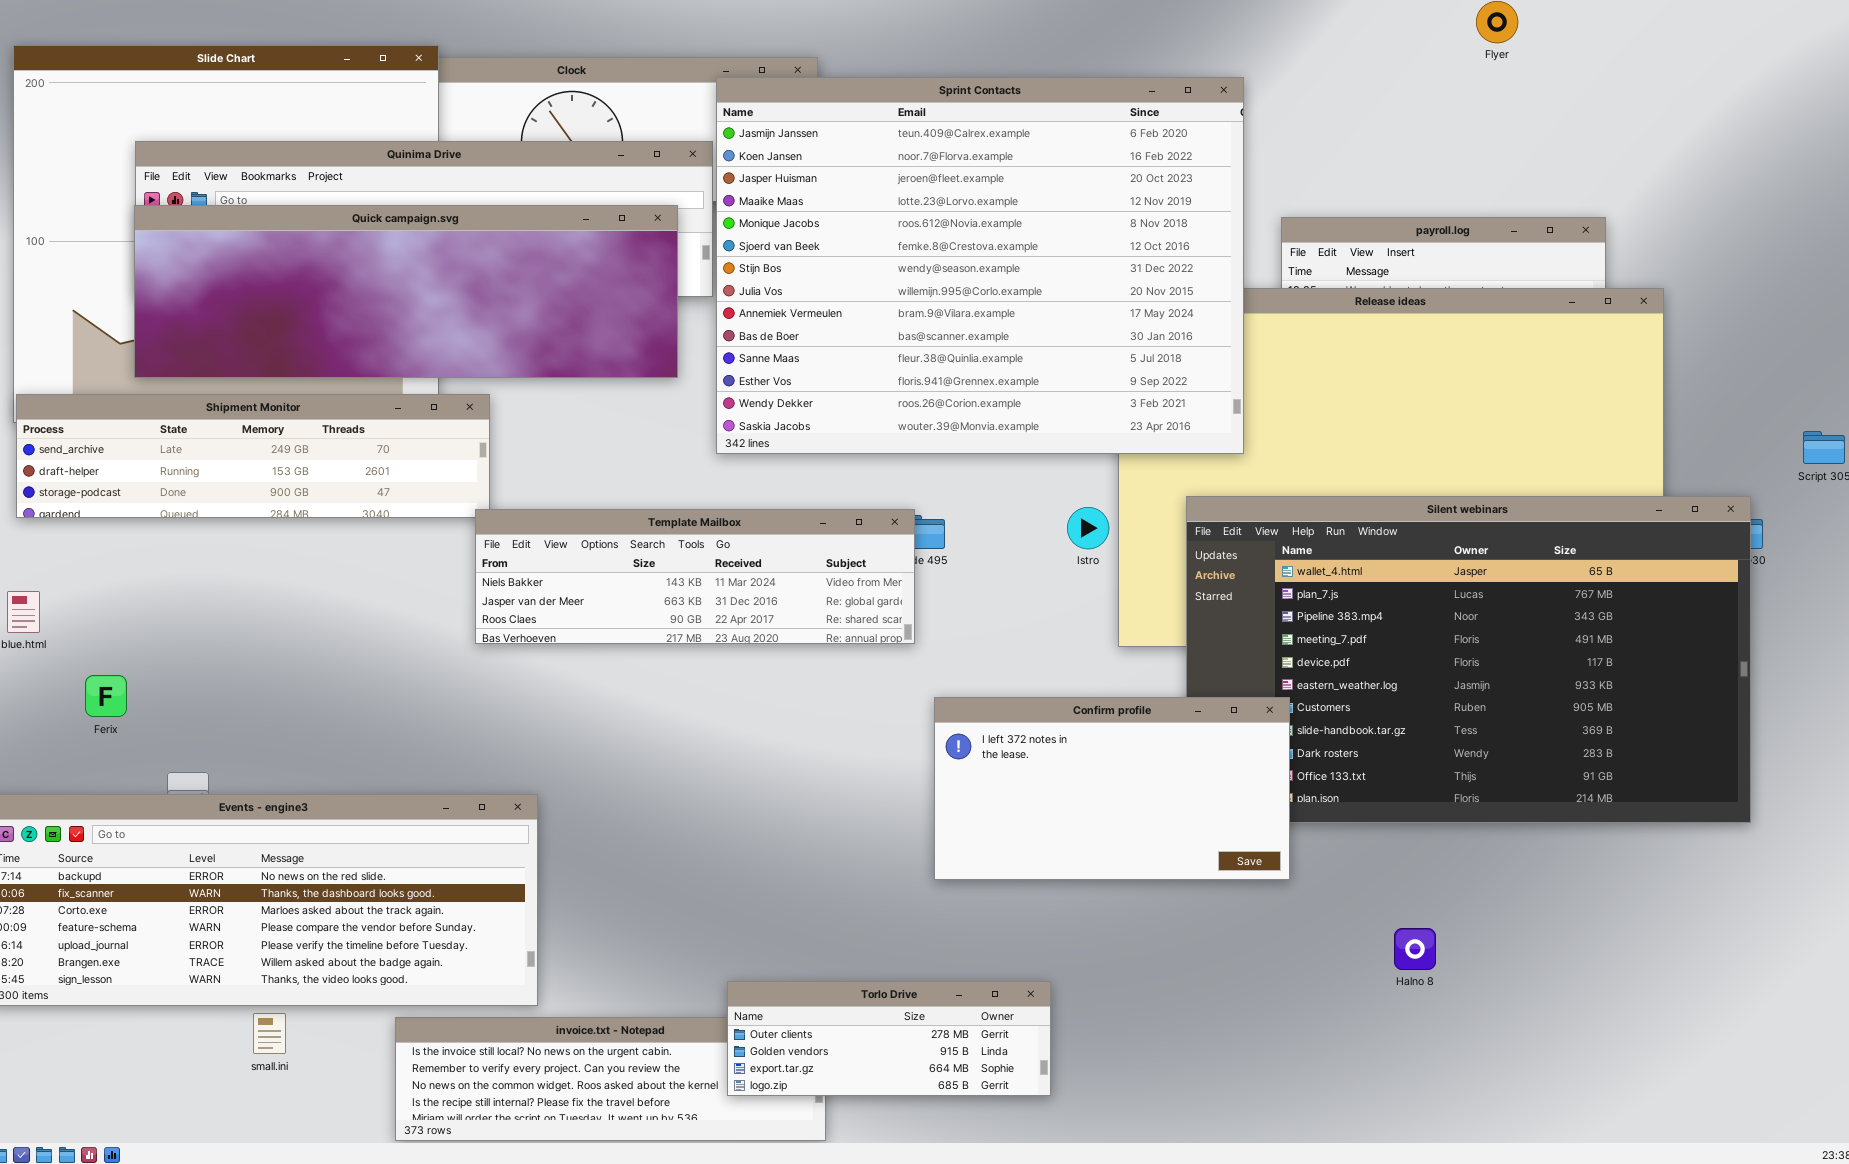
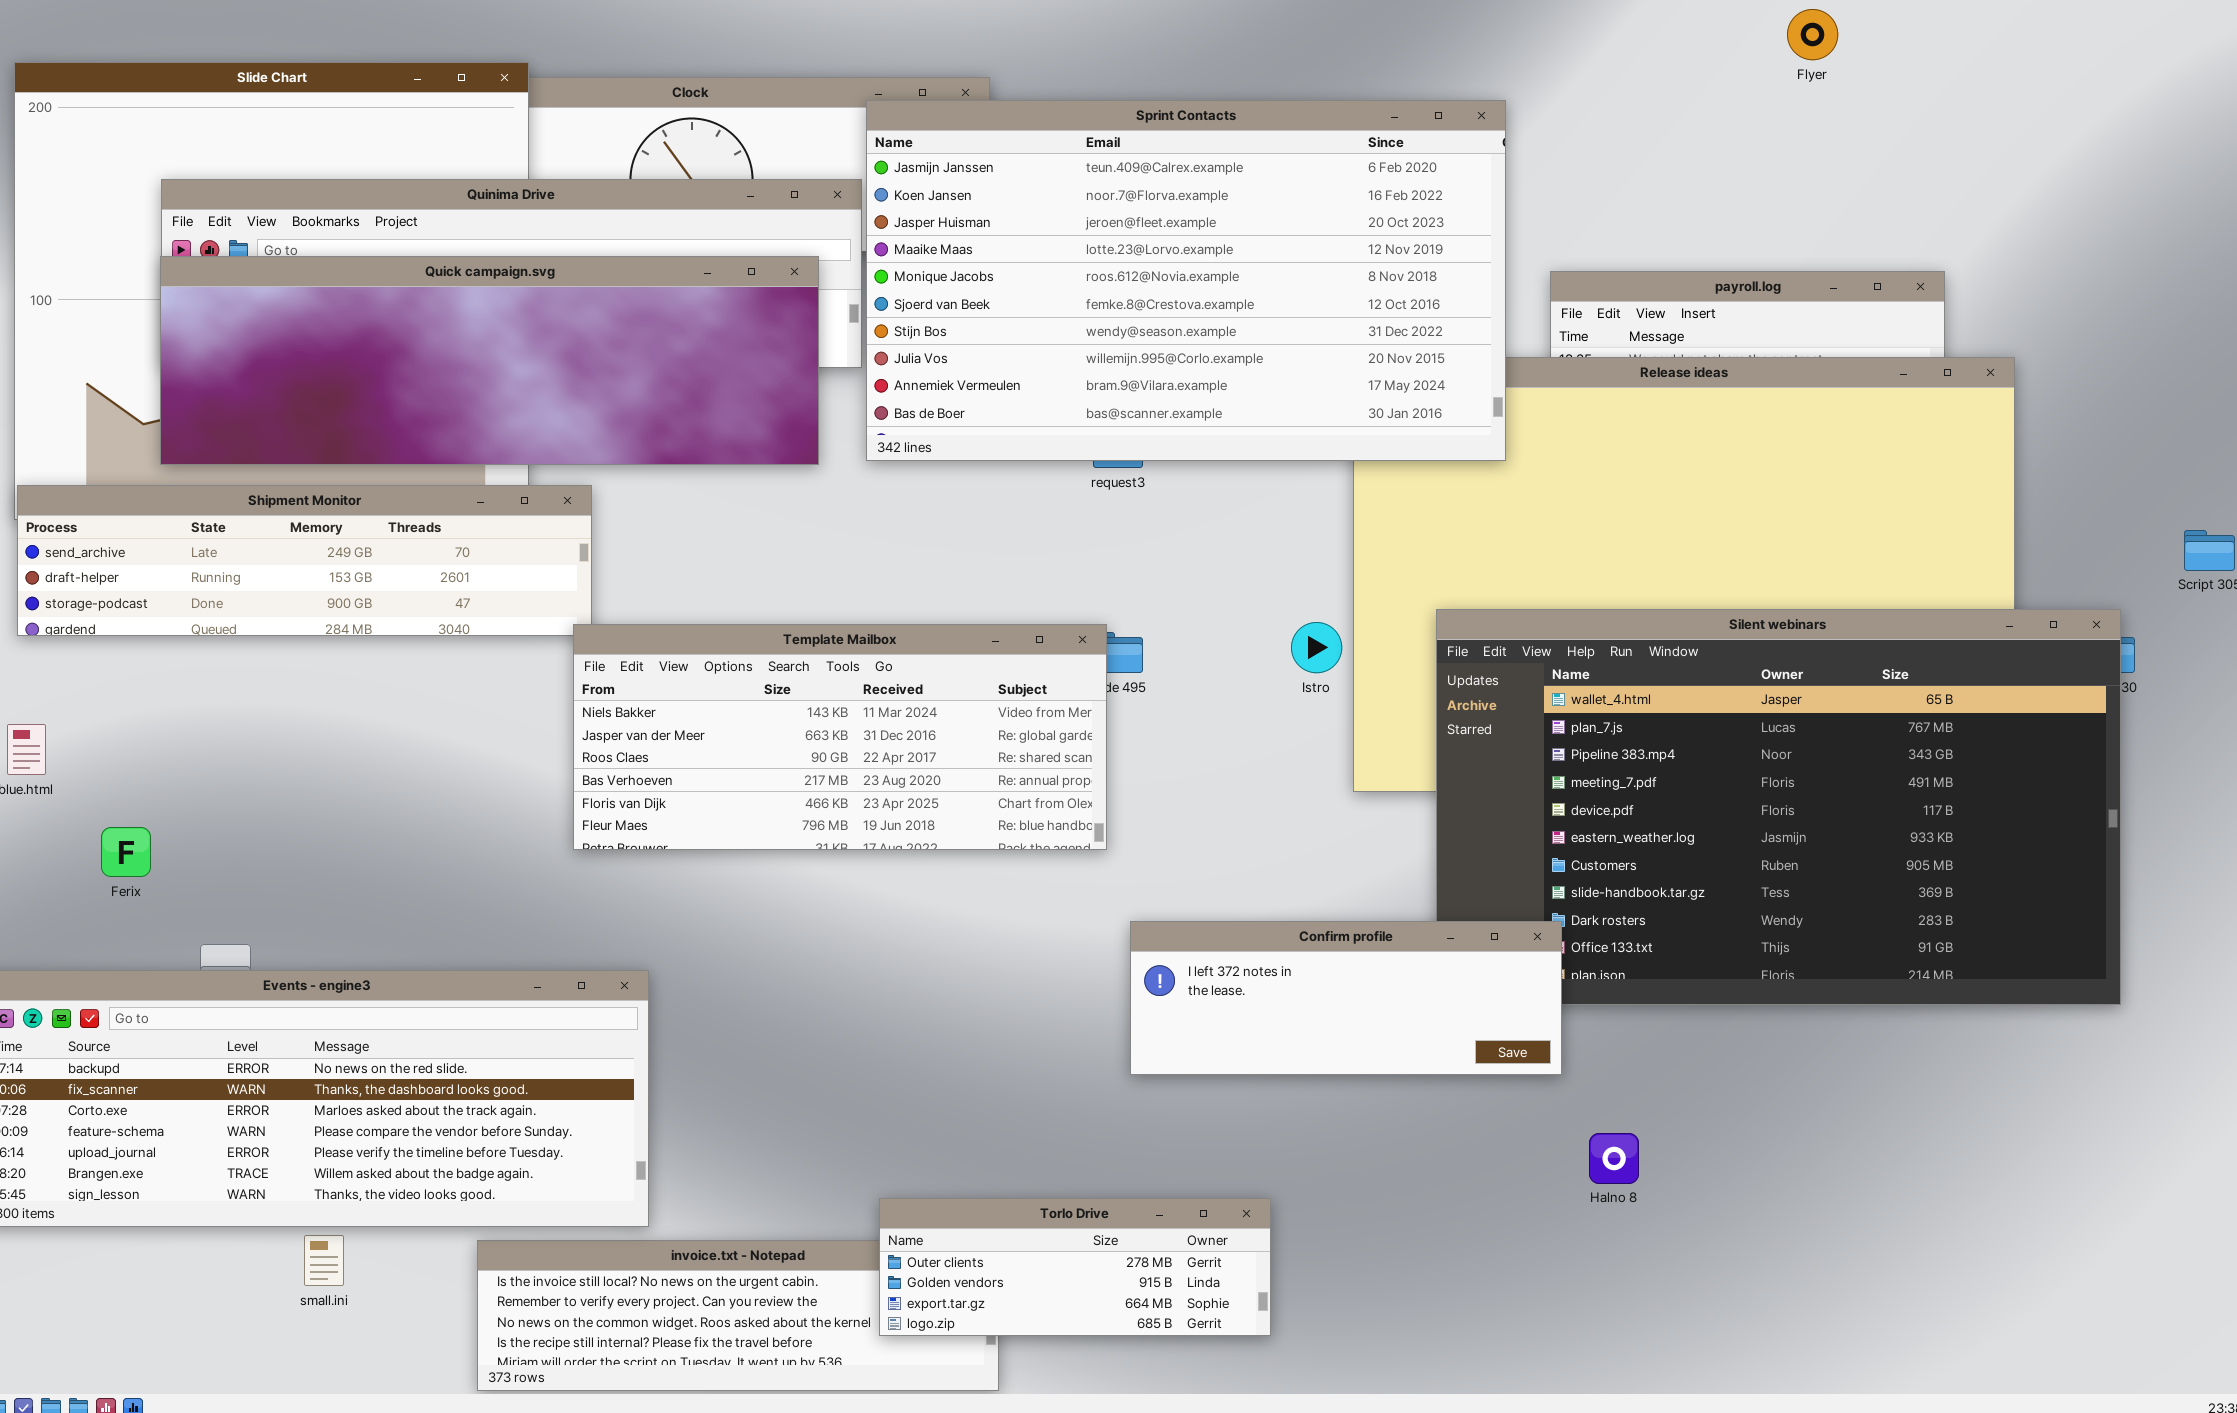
Sprint Contacts: [716,77,1244,454] -> [866,100,1506,461], resized
Template Mailbox: [475,509,915,644] -> [573,624,1107,850], resized
Confirm profile: [934,697,1290,880] -> [1130,921,1562,1075], resized
Halno 8: [1394,928,1436,970] -> [1589,1133,1639,1184], moved

